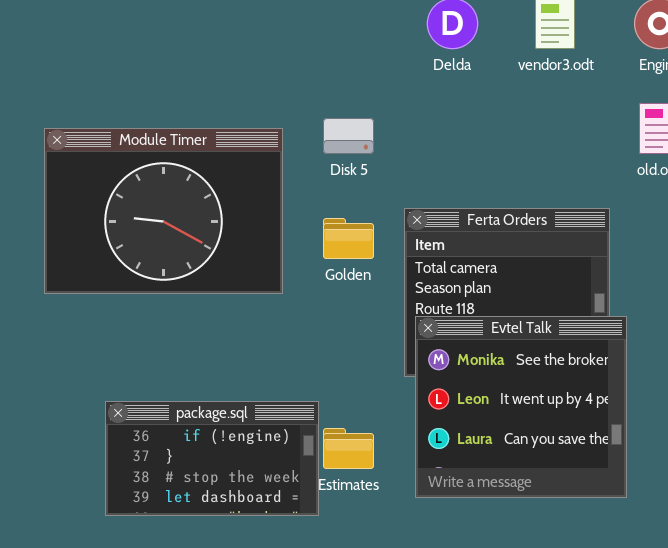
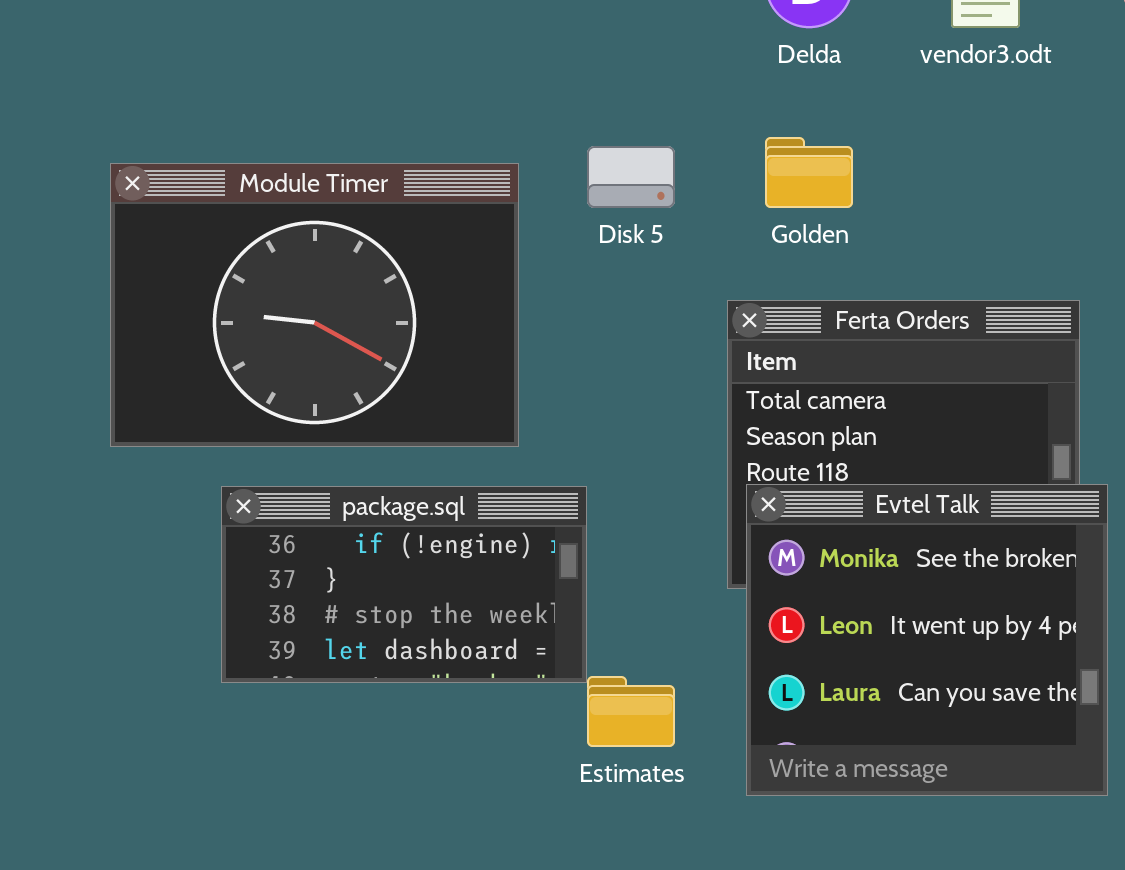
Golden: [323,218,374,259] -> [765,137,853,208], moved
package.sql: [105,401,319,516] -> [221,486,587,683], moved

